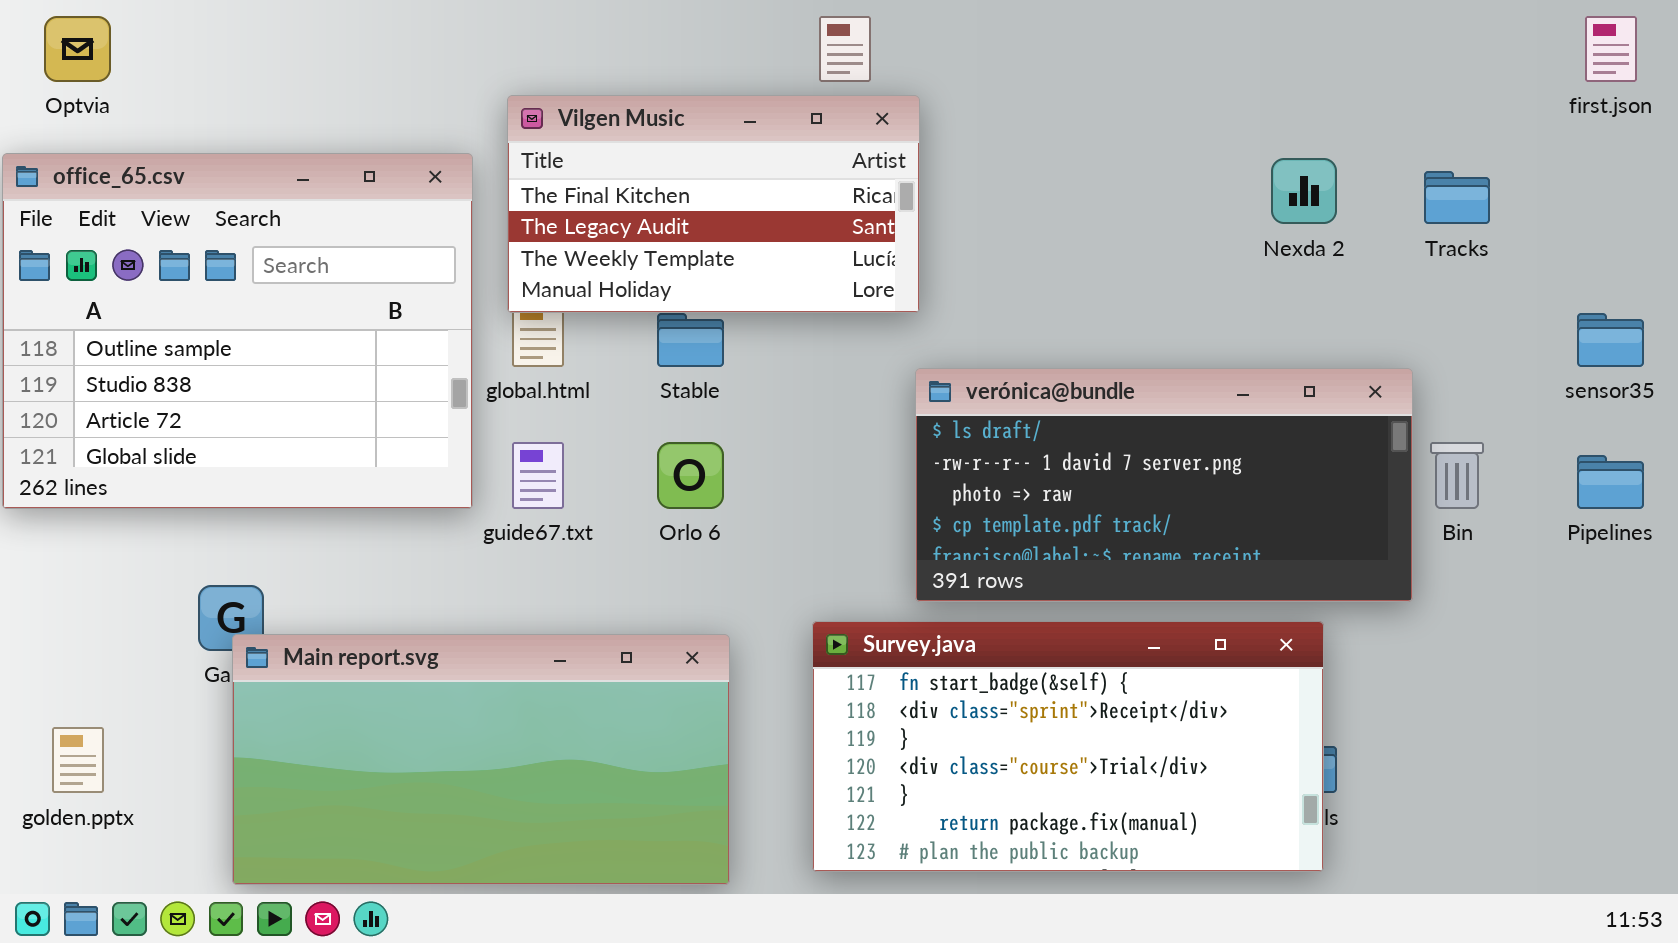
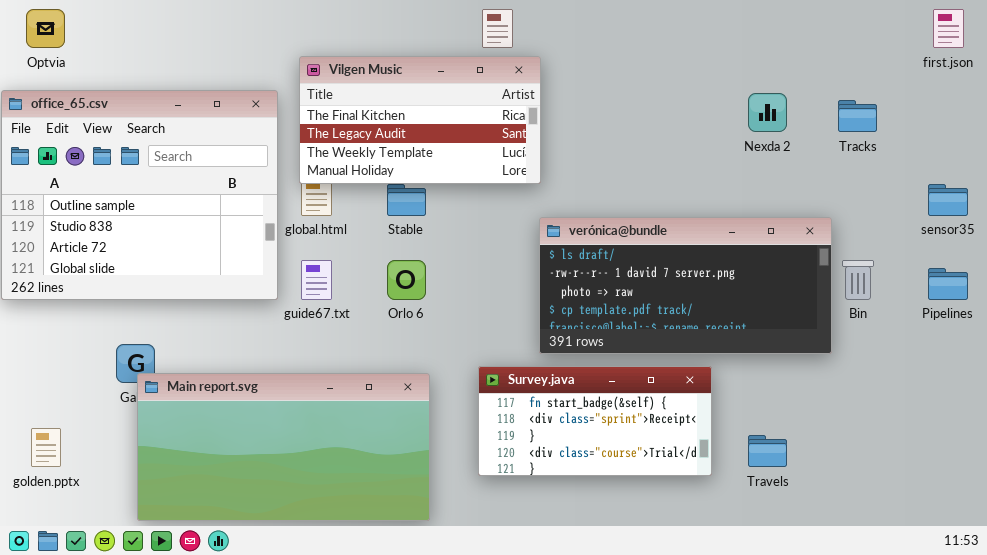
Survey.java: [812,621,1324,872] -> [478,366,712,476], resized

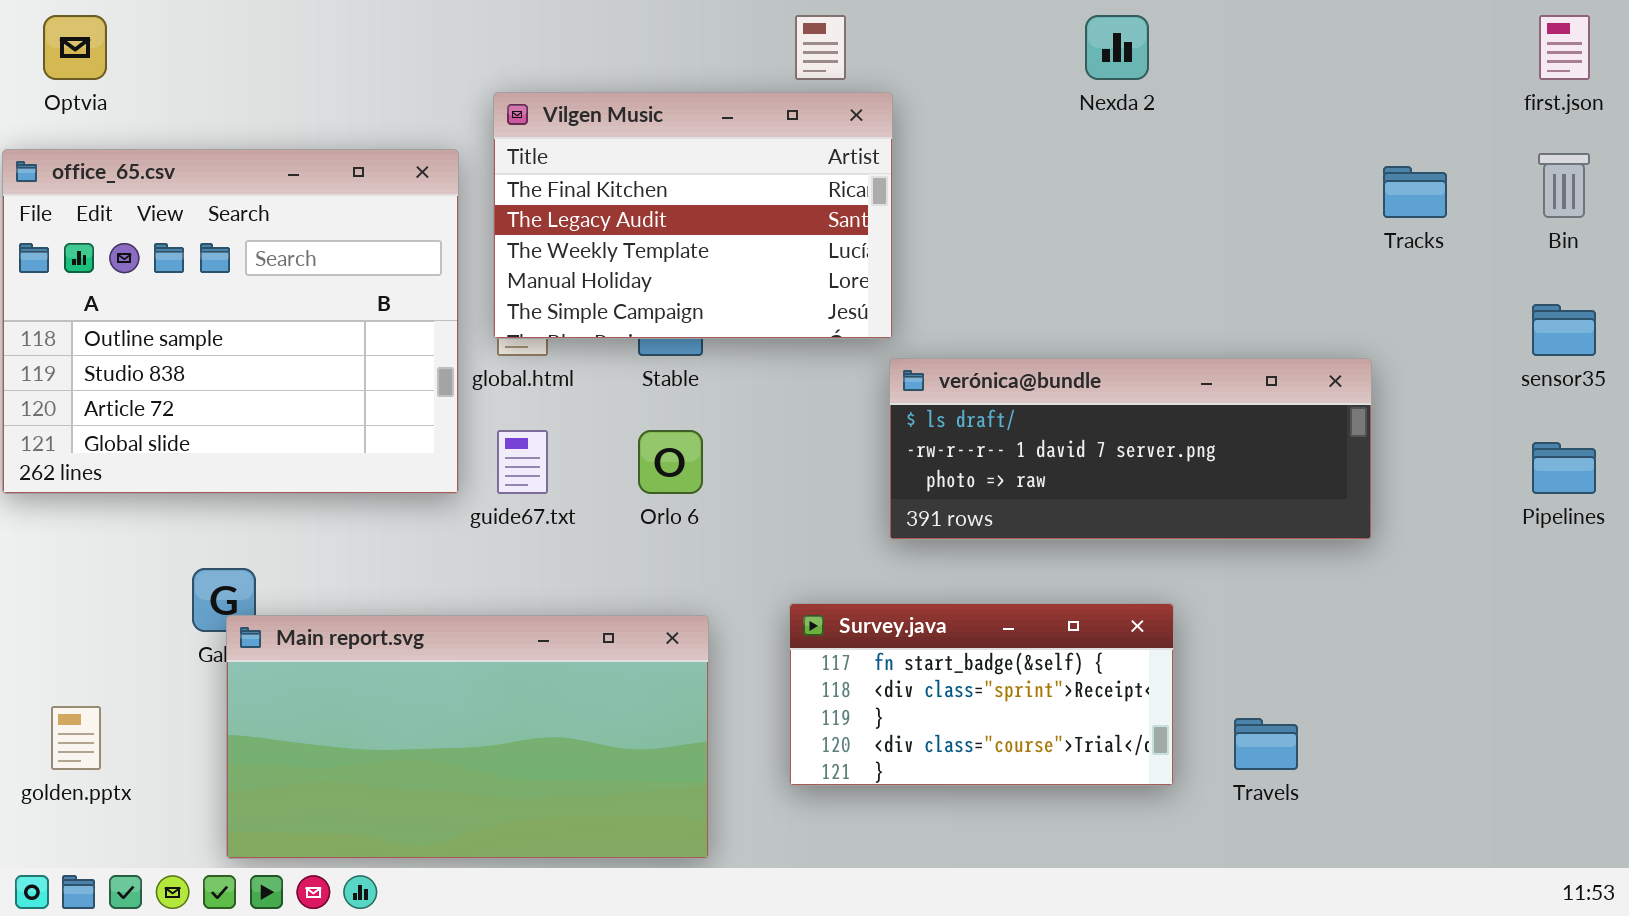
Vilgen Music: [299,56,541,184] -> [493,92,893,339], resized
Nexda 2: [748,93,787,132] -> [1085,15,1149,80], moved
verónica@bundle: [539,217,832,354] -> [889,358,1372,540], resized
Bin: [842,260,874,300] -> [1538,153,1590,218], moved

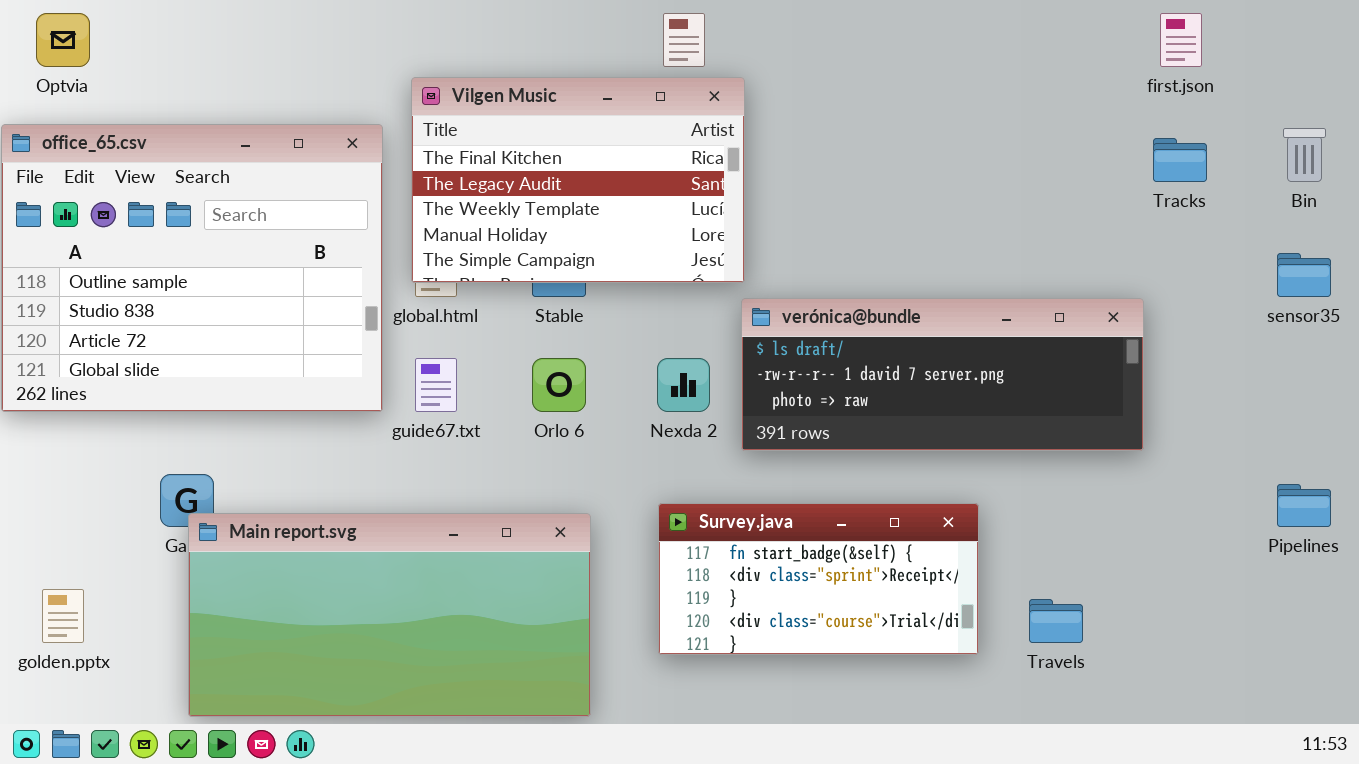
Nexda 2: [1085,15,1149,80] -> [657,358,710,412], moved
first.json: [1539,15,1590,80] -> [1160,13,1202,67], moved
Pipelines: [1532,442,1596,494] -> [1277,484,1331,527], moved

